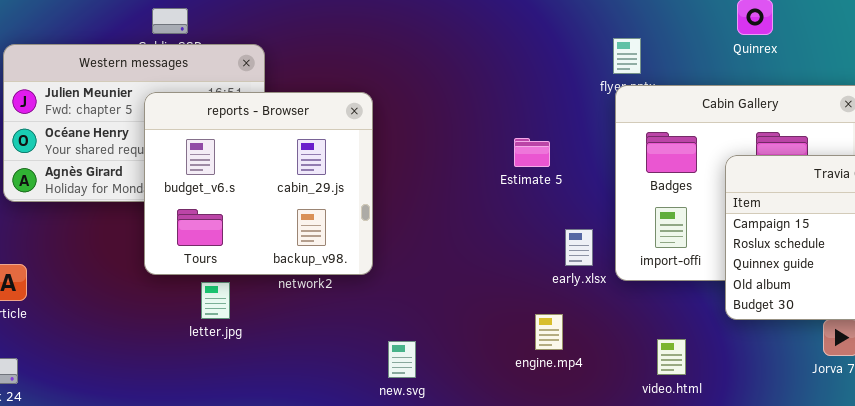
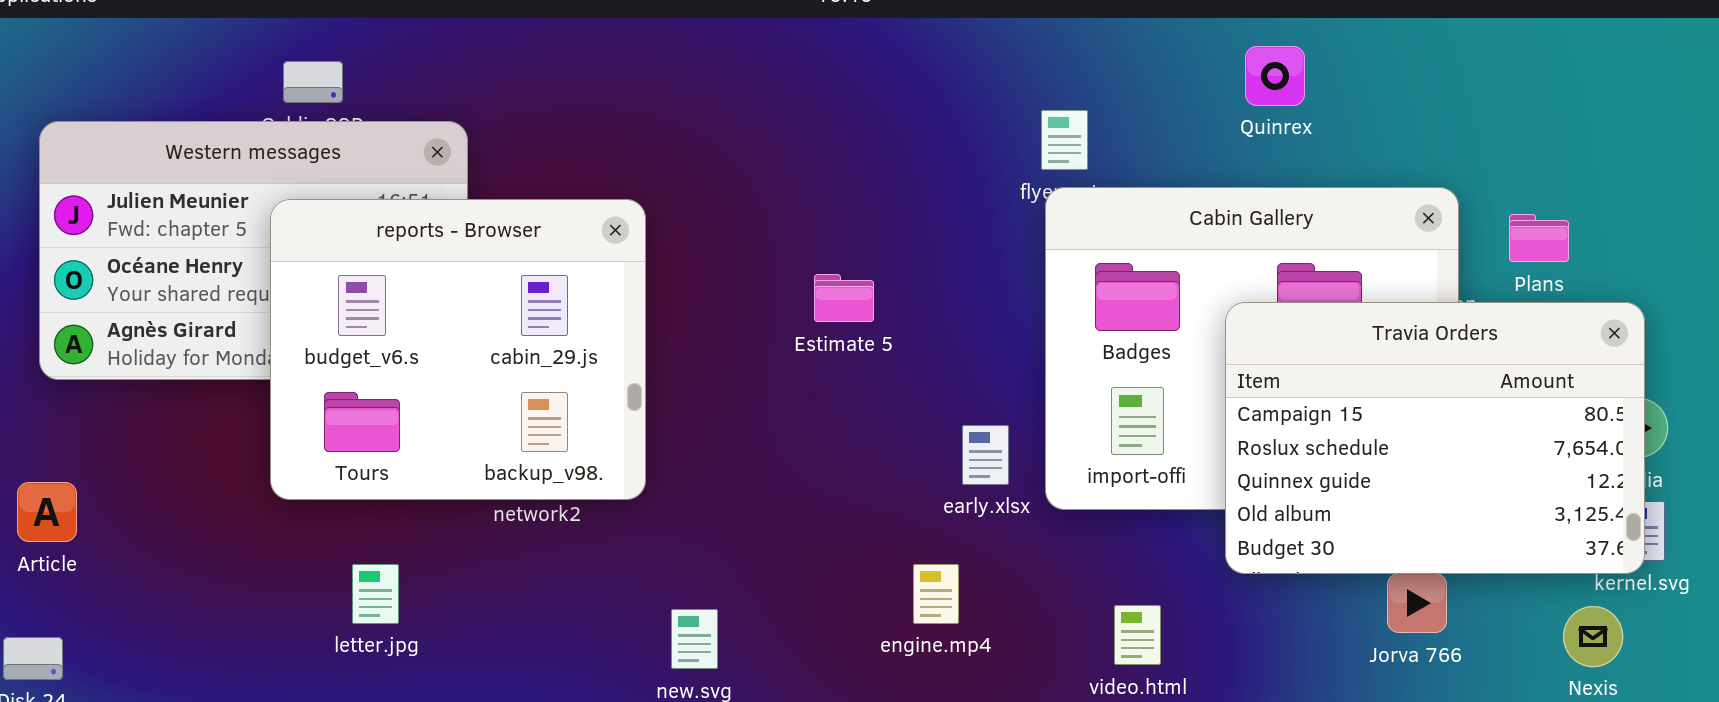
Estimate 5: [514,138,550,167] -> [814,274,874,322], moved
letter.jpg: [201,282,230,319] -> [352,564,399,624], moved

